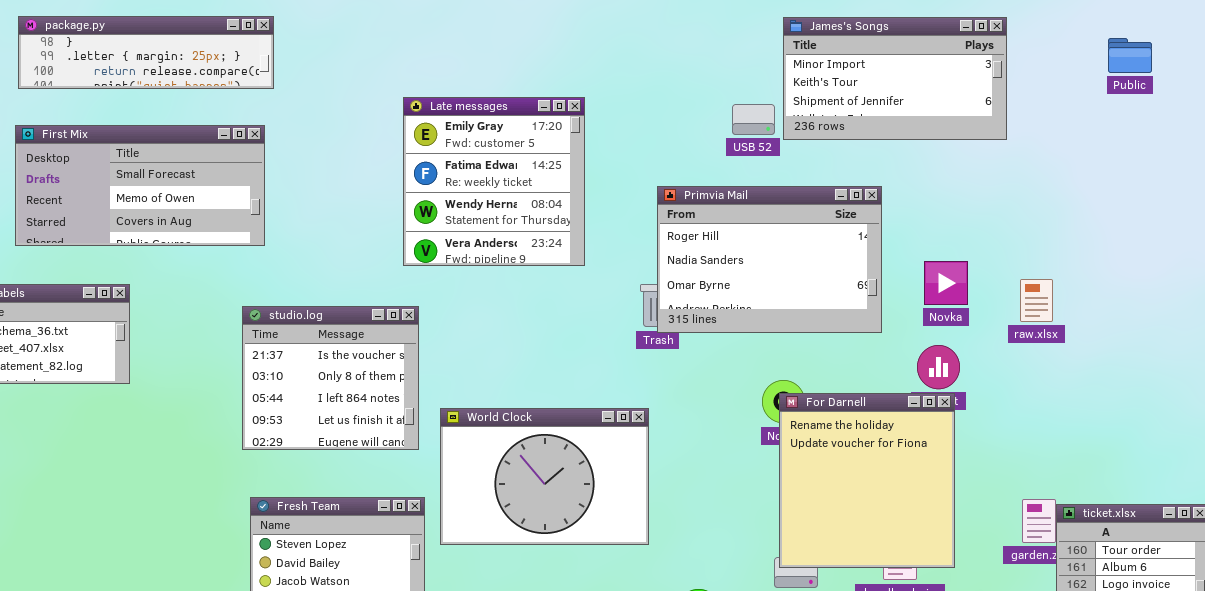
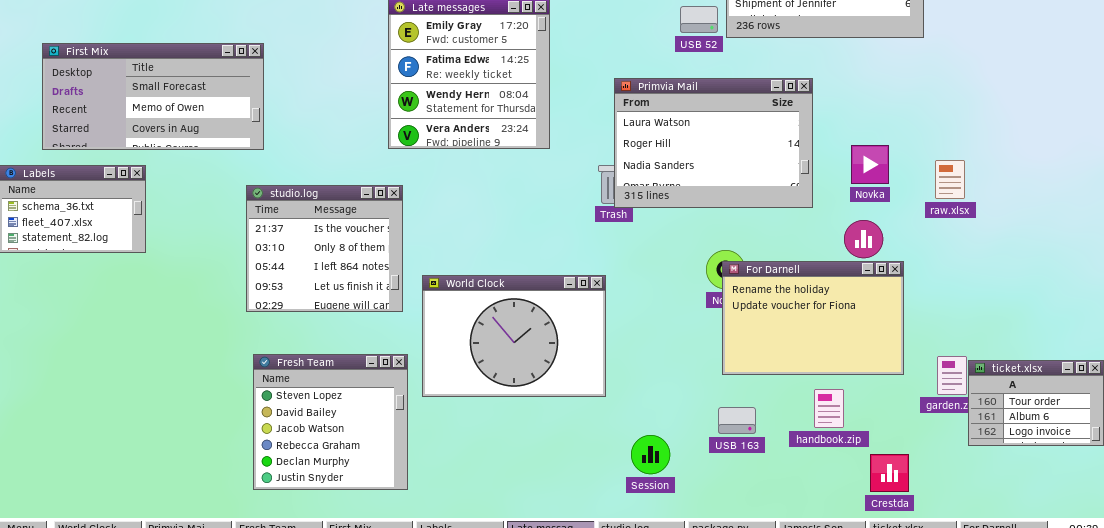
First Mix: [15,125,265,246] -> [42,43,264,150], moved
Primvia Mail: [657,186,882,333] -> [614,78,813,208], scrolled up 1 row
For Darnell: [779,393,955,568] -> [722,261,904,375], resized

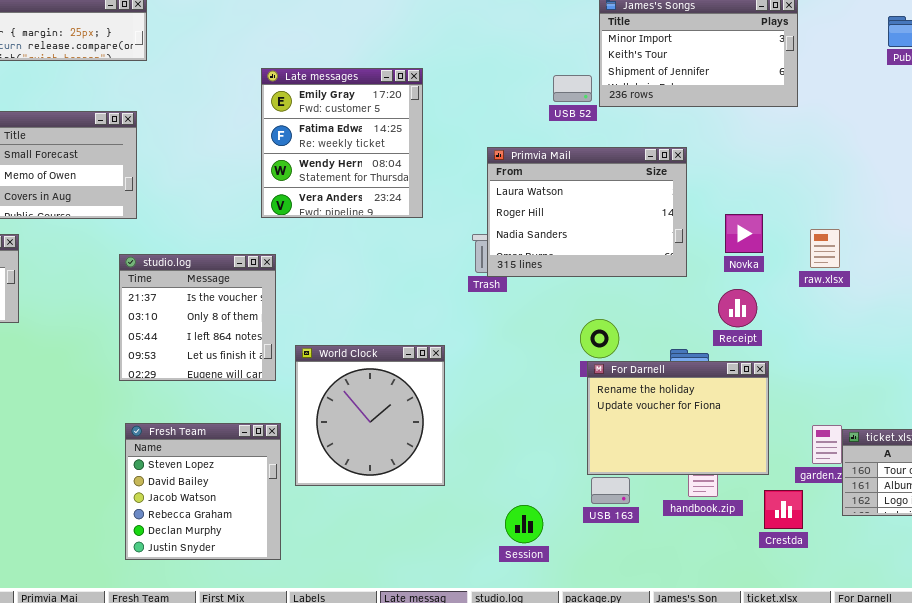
For Darnell: [722,261,904,375] -> [587,361,769,475], moved
World Clock: [422,275,606,397] -> [295,345,445,486], resized
Crestda: [870,454,909,492] -> [764,490,803,529], moved

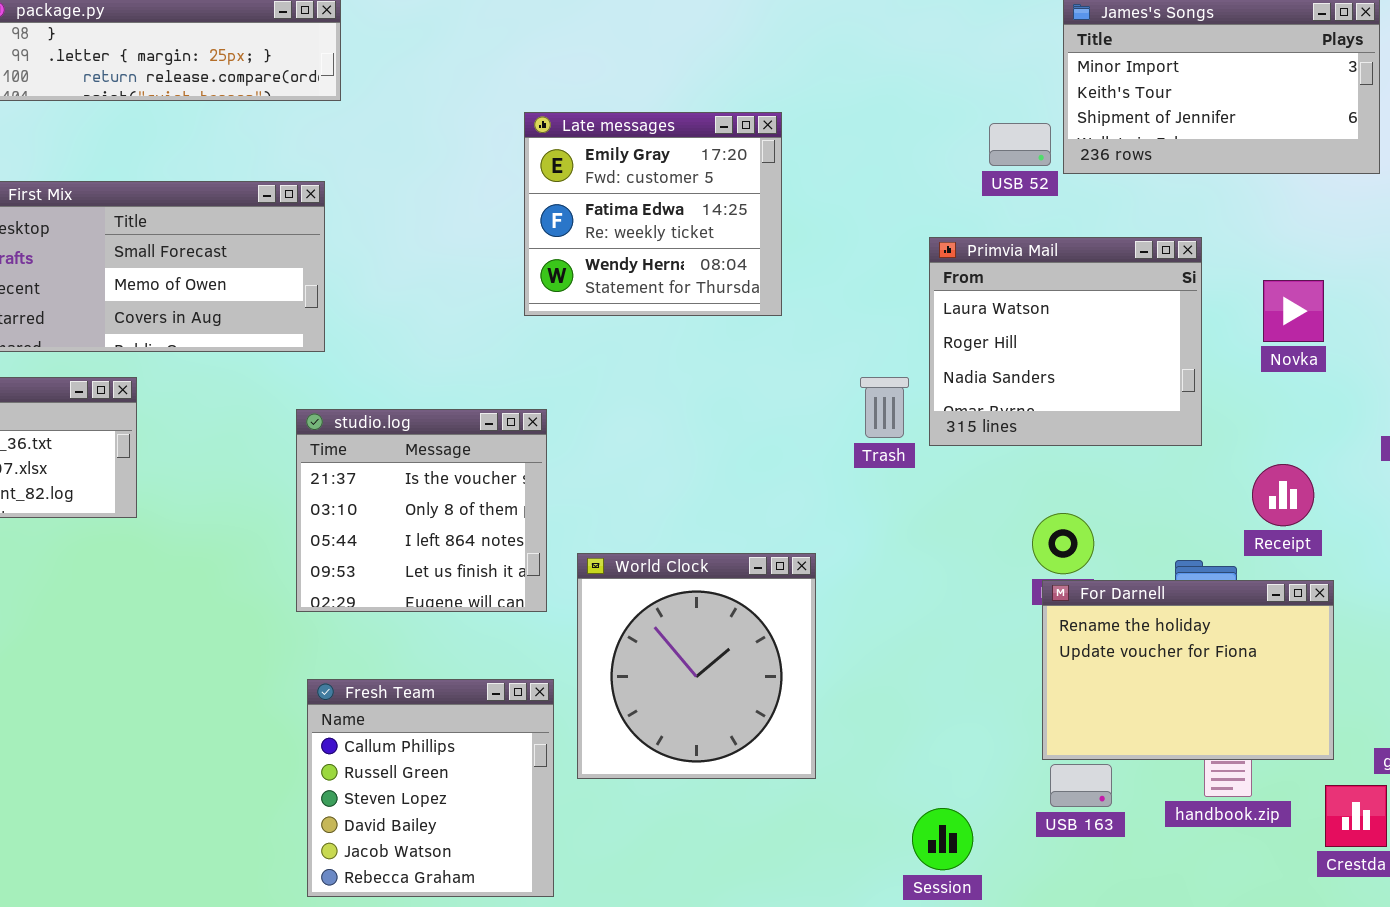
Late messages: [261,68,423,218] -> [524,112,782,316], resized
Primvia Mail: [487,147,687,277] -> [929,237,1202,446], resized
Novka: [725,214,763,253] -> [1263,280,1324,342], moved
Fresh Team: [125,423,281,560] -> [307,679,554,897], scrolled up 2 rows

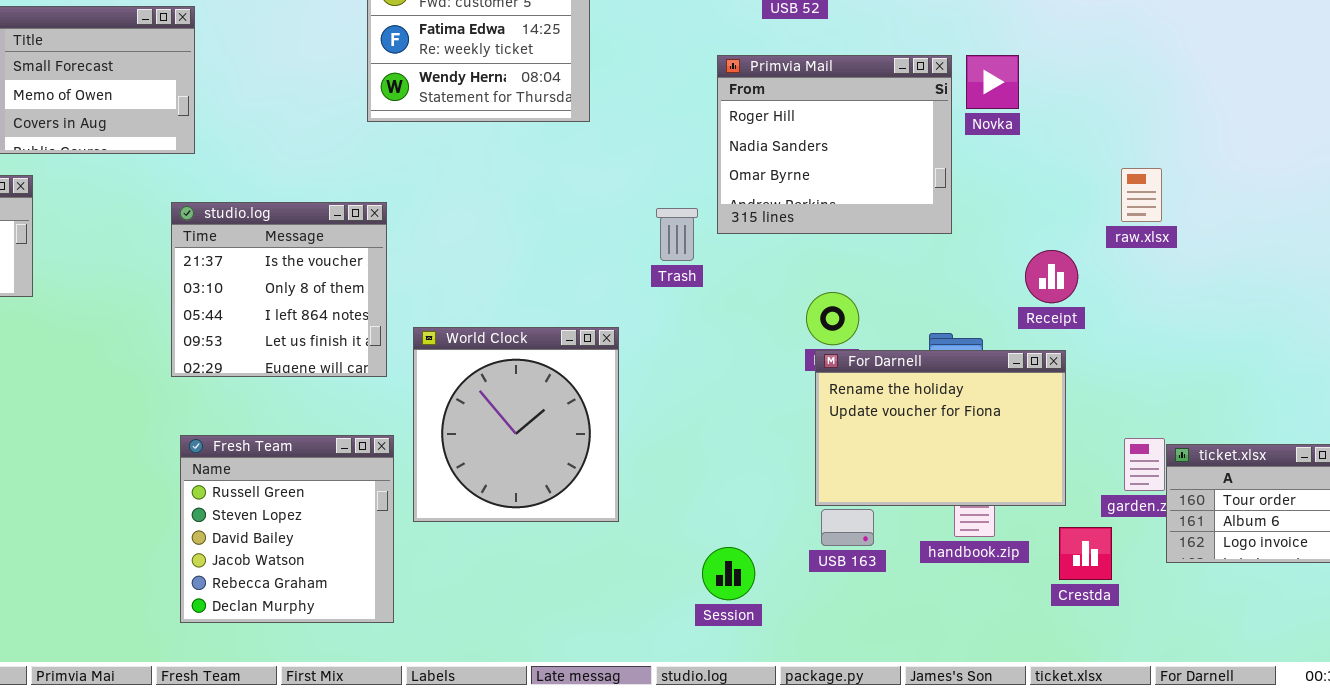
Primvia Mail: [929,237,1202,446] -> [717,55,952,234], scrolled down 1 row
Novka: [1263,280,1324,342] -> [966,55,1019,109], moved
Trash: [860,377,909,438] -> [656,208,698,261], moved
Receipt: [1252,464,1314,526] -> [1025,250,1078,303], moved
Fresh Team: [307,679,554,897] -> [180,435,394,623], scrolled down 1 row

